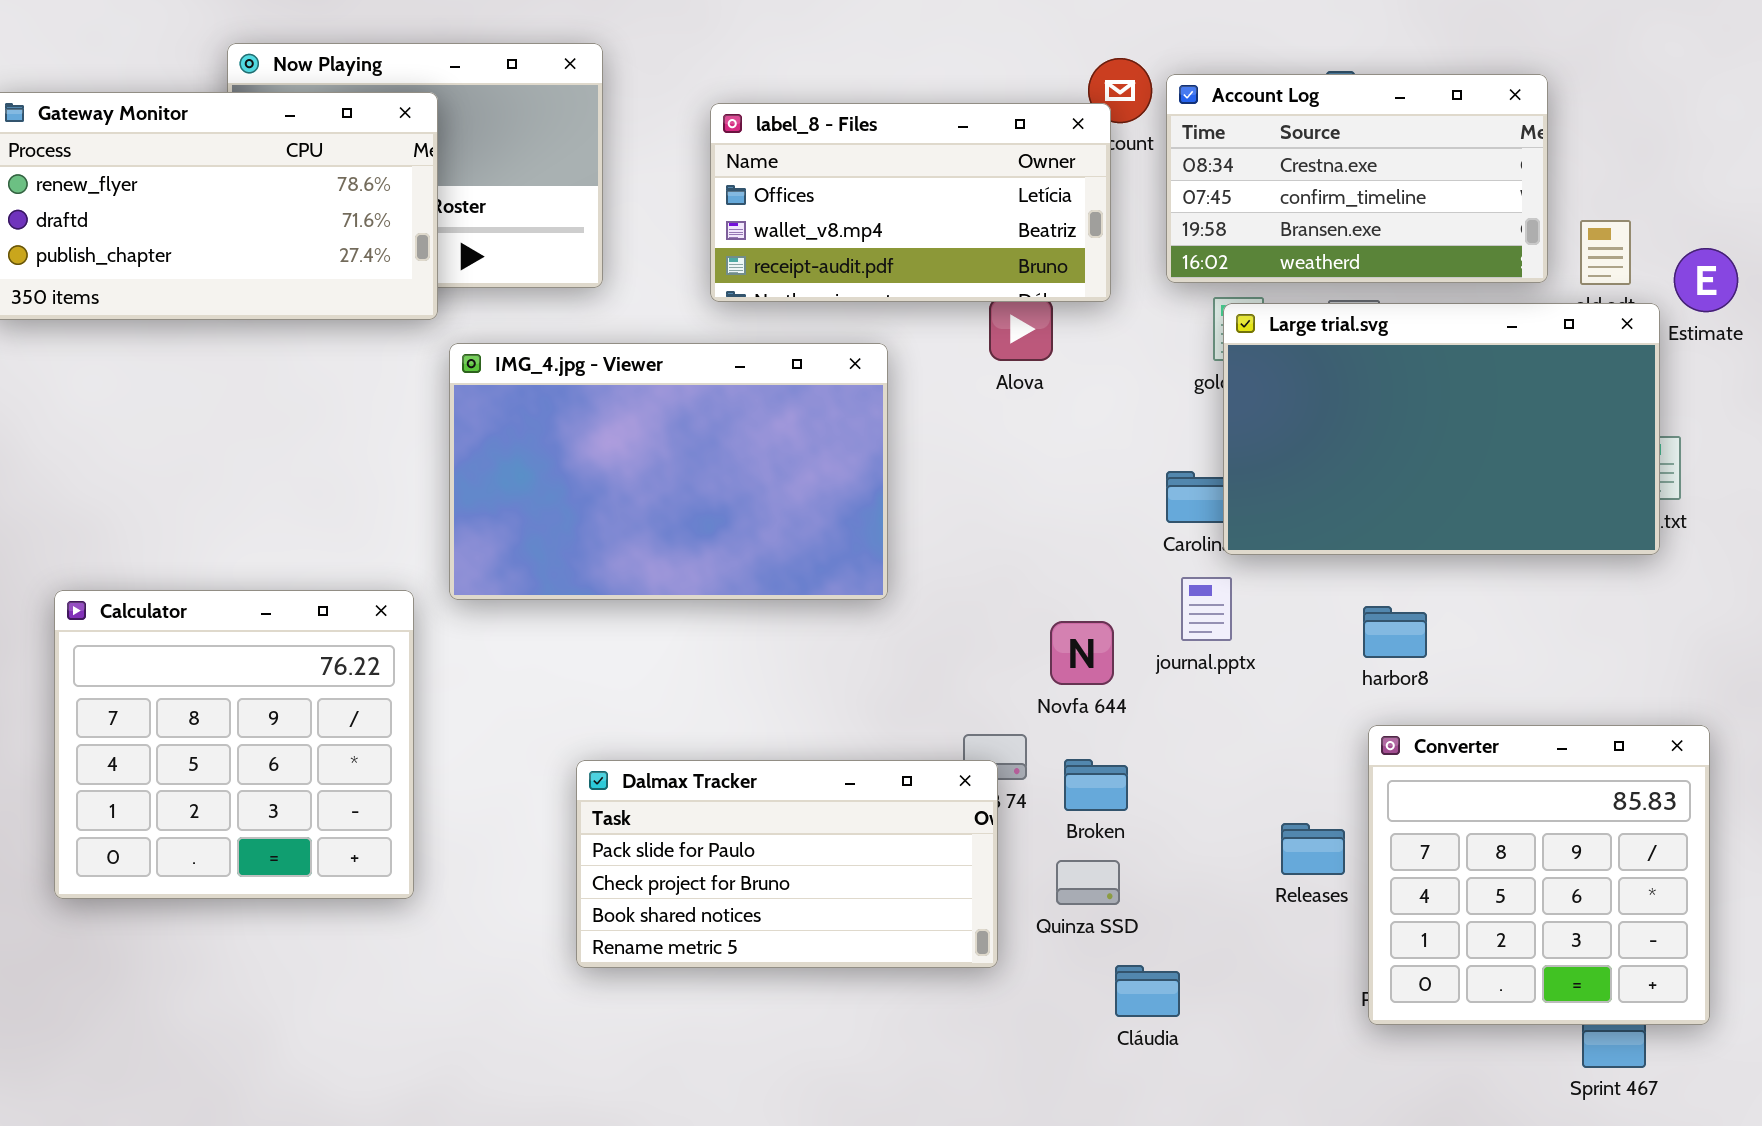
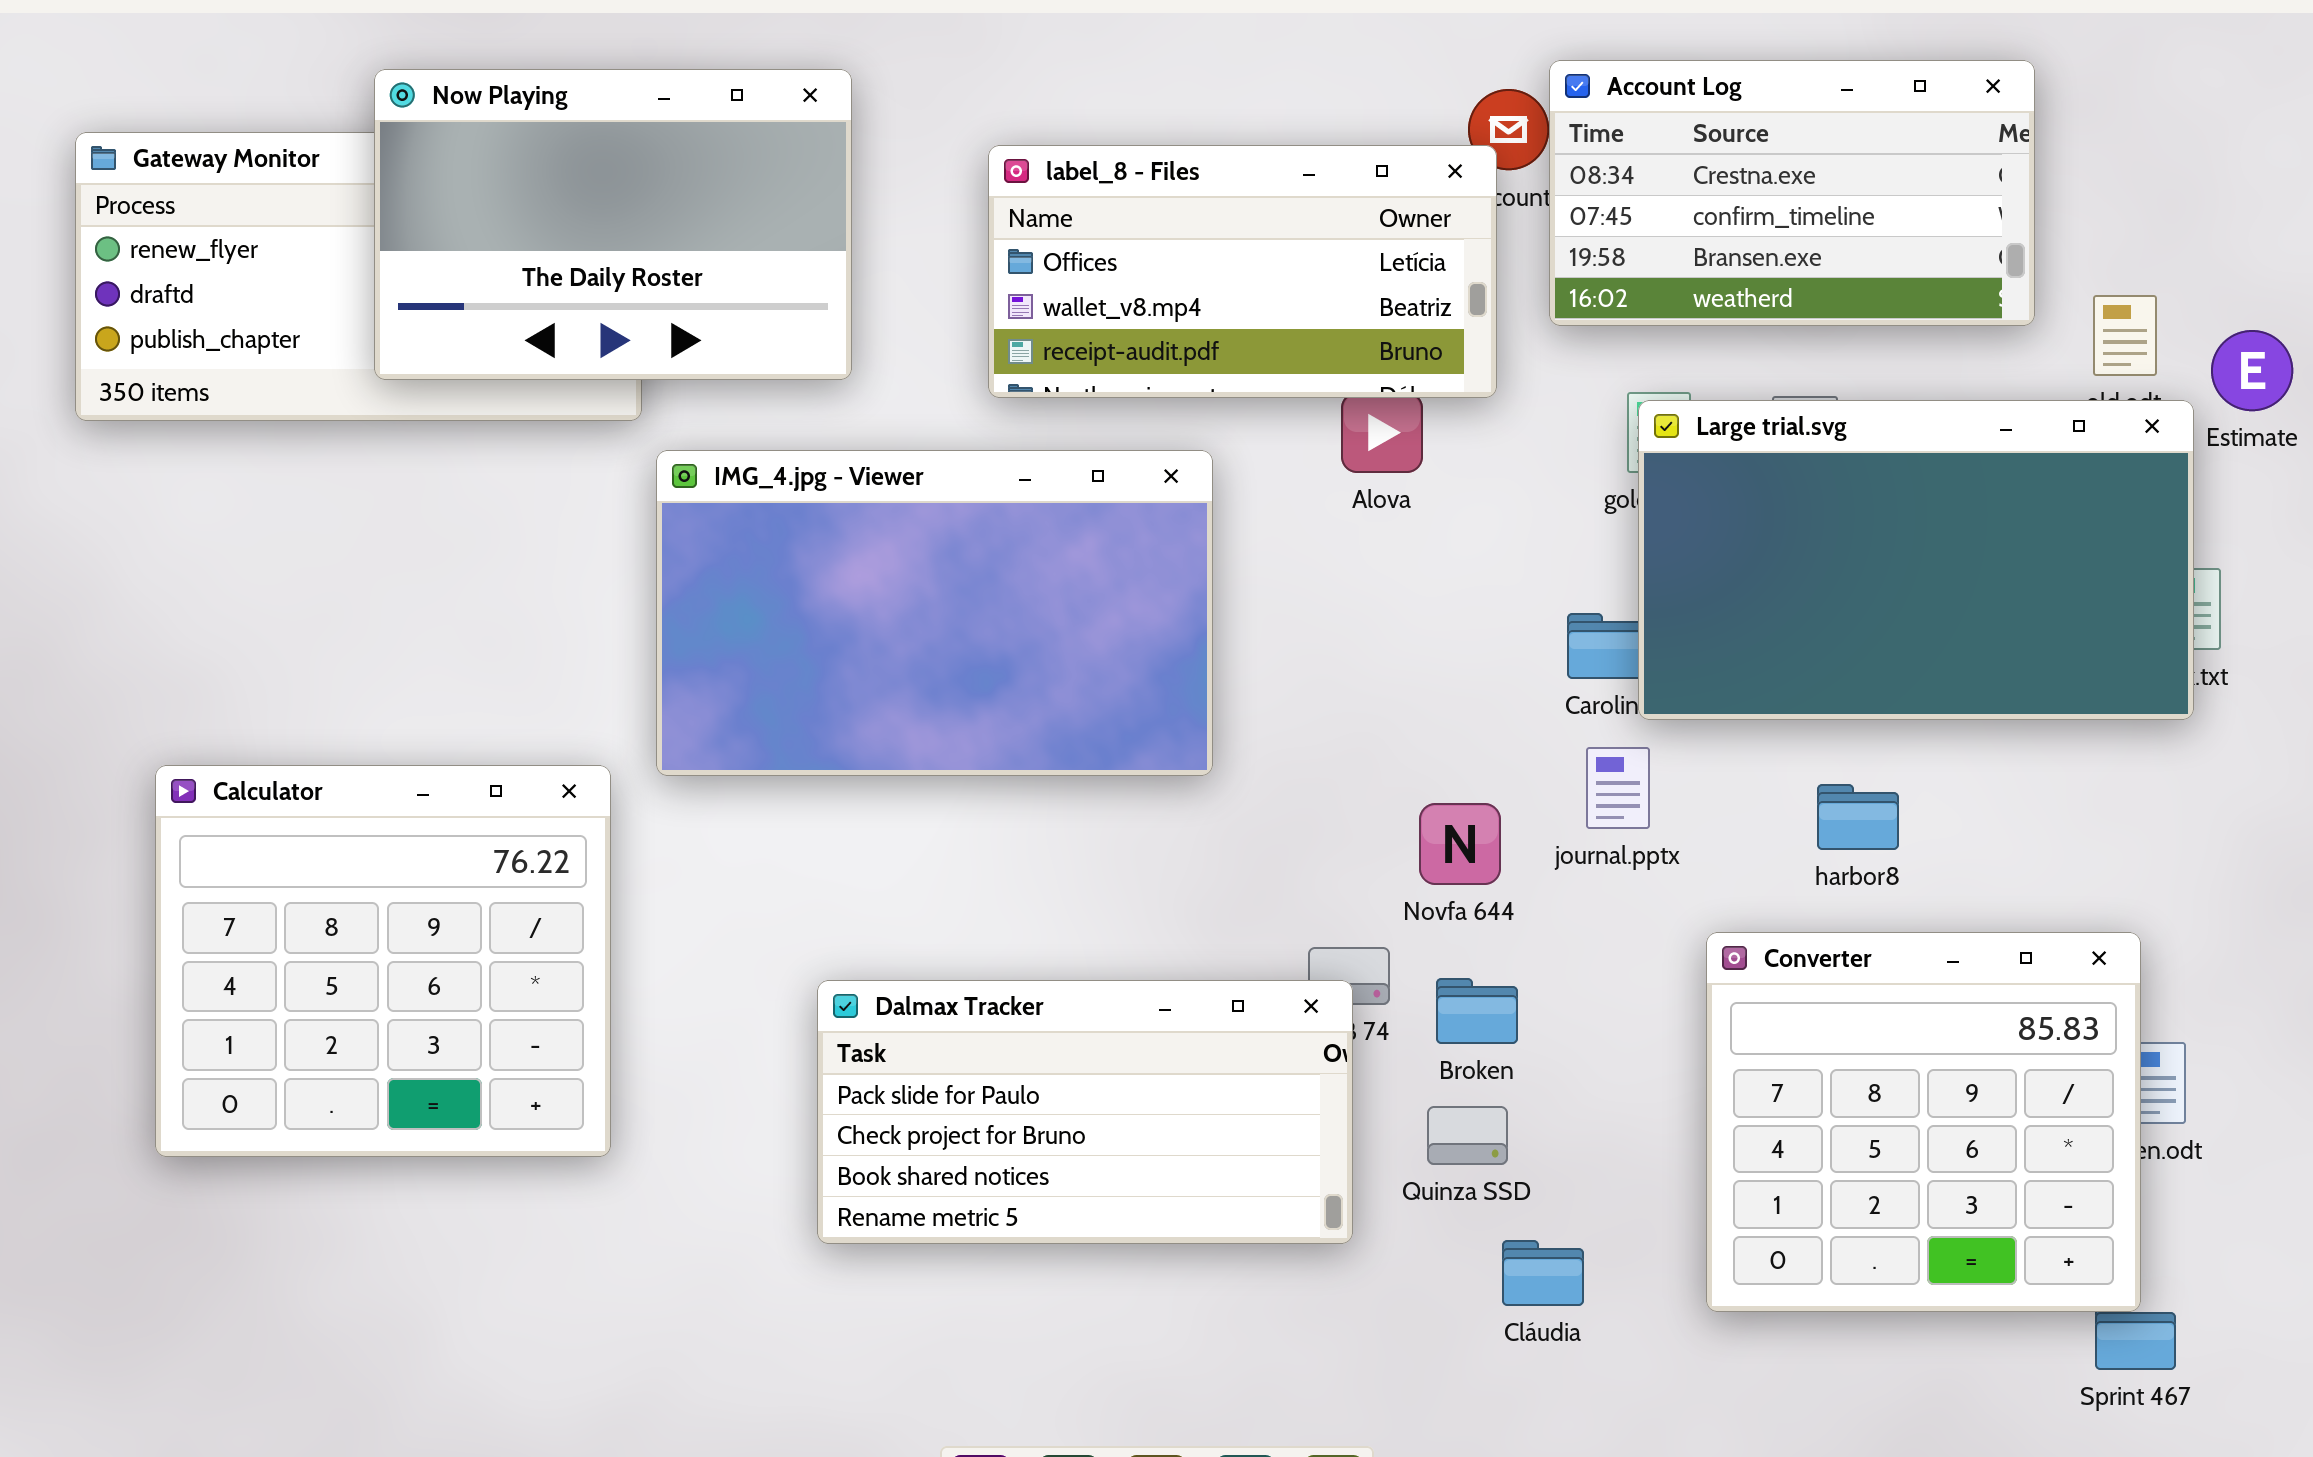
Now Playing: [227,43,603,288] -> [374,69,852,380], raised
Account Log: [1166,74,1548,283] -> [1549,60,2035,326], moved
Converter: [1368,725,1710,1025] -> [1706,932,2141,1312], moved

